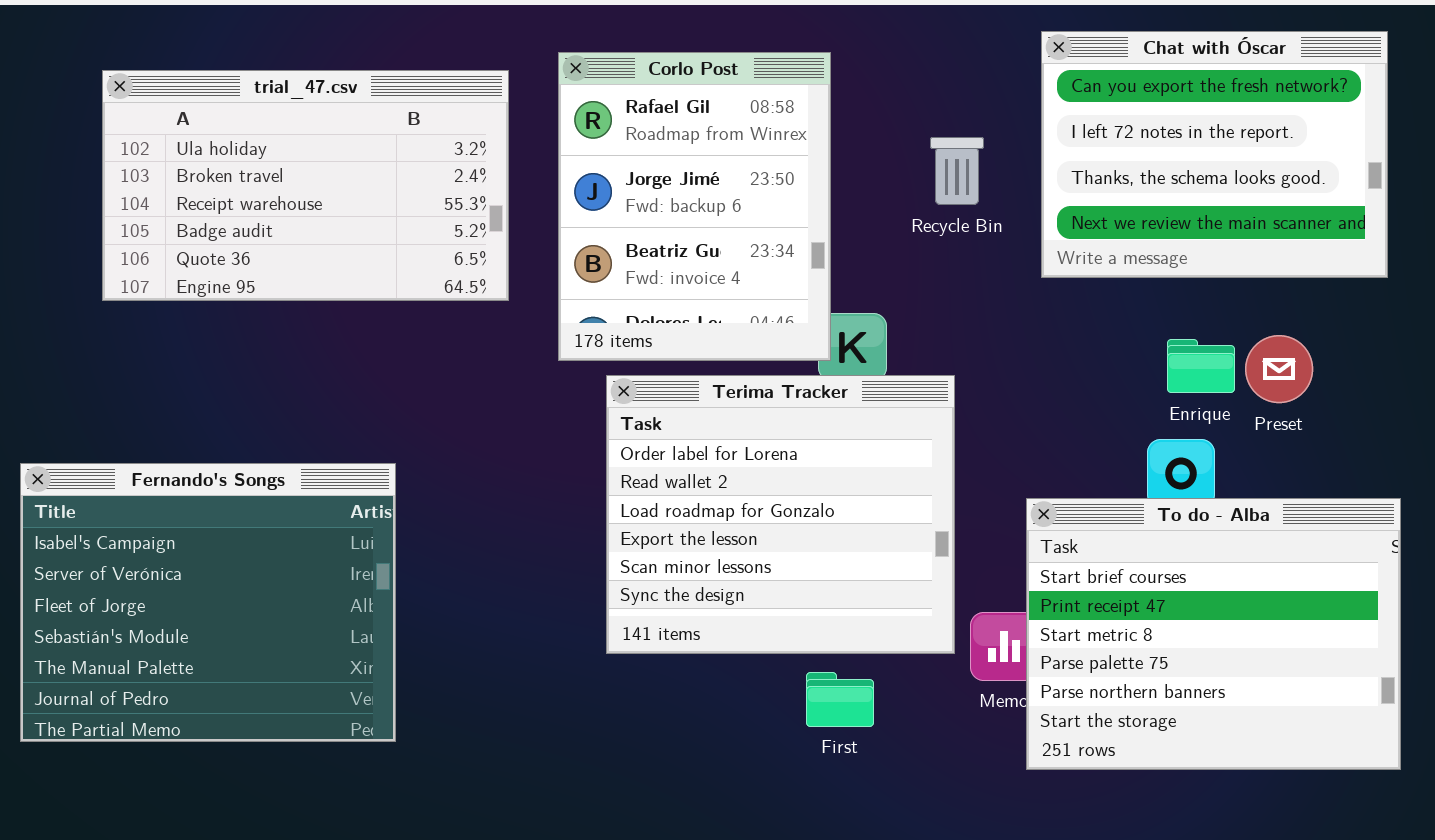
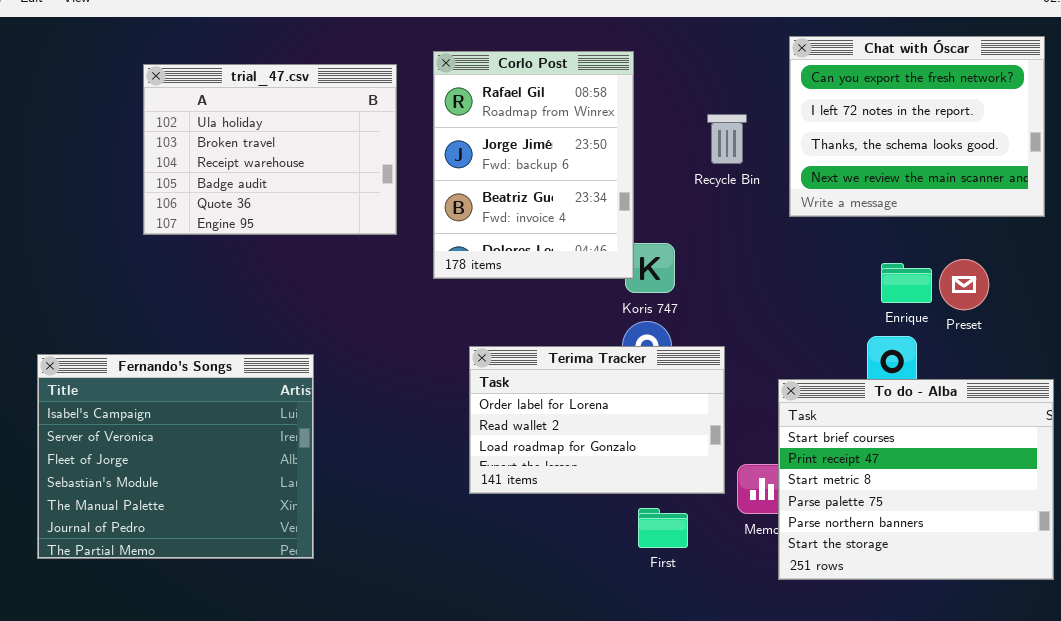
trial_47.csv: [102,70,509,301] -> [143,64,397,235], resized
Terima Tracker: [606,375,955,654] -> [469,346,725,494], resized
First: [806,672,874,727] -> [638,508,688,548], moved

